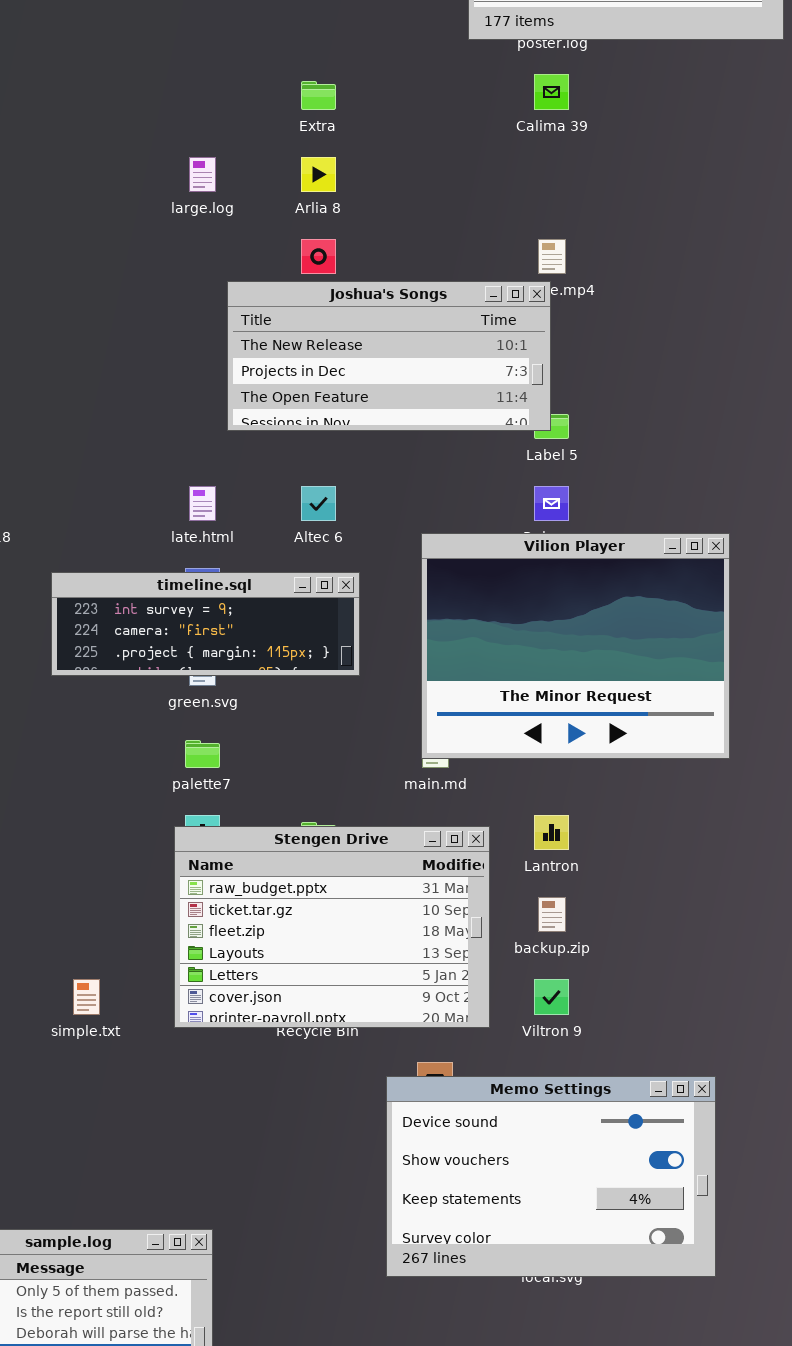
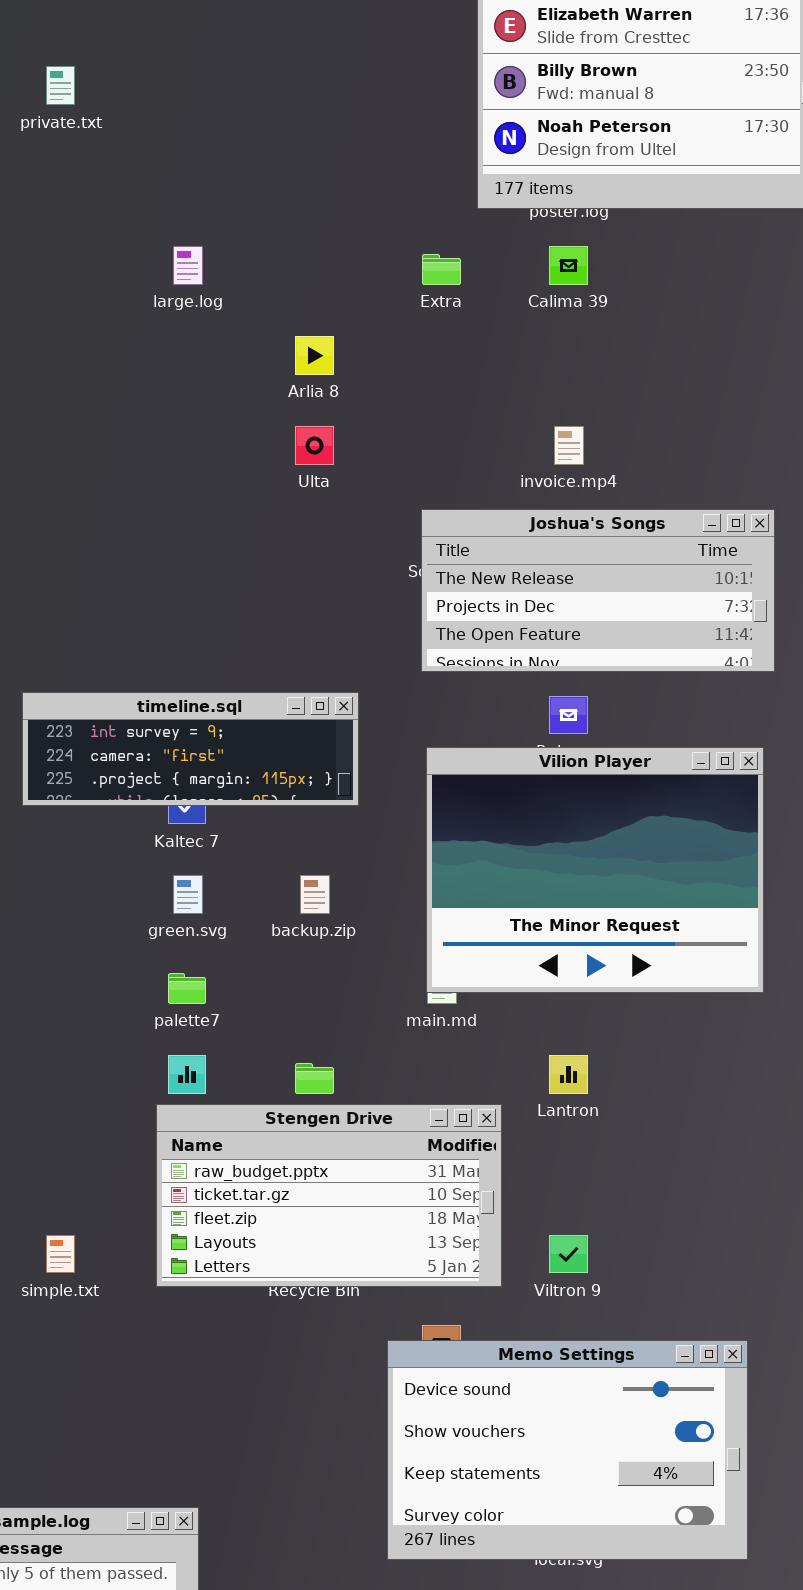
Extra: [301,81,336,110] -> [422,254,461,285], moved
large.log: [189,157,216,192] -> [173,246,203,285], moved
Joshua's Songs: [227,281,551,431] -> [421,509,775,672], moved
timeline.sql: [51,572,360,676] -> [22,692,359,806], moved
Stengen Drive: [174,826,490,1028] -> [156,1104,502,1287], resized
backup.zip: [538,897,566,932] -> [300,875,330,914], moved

